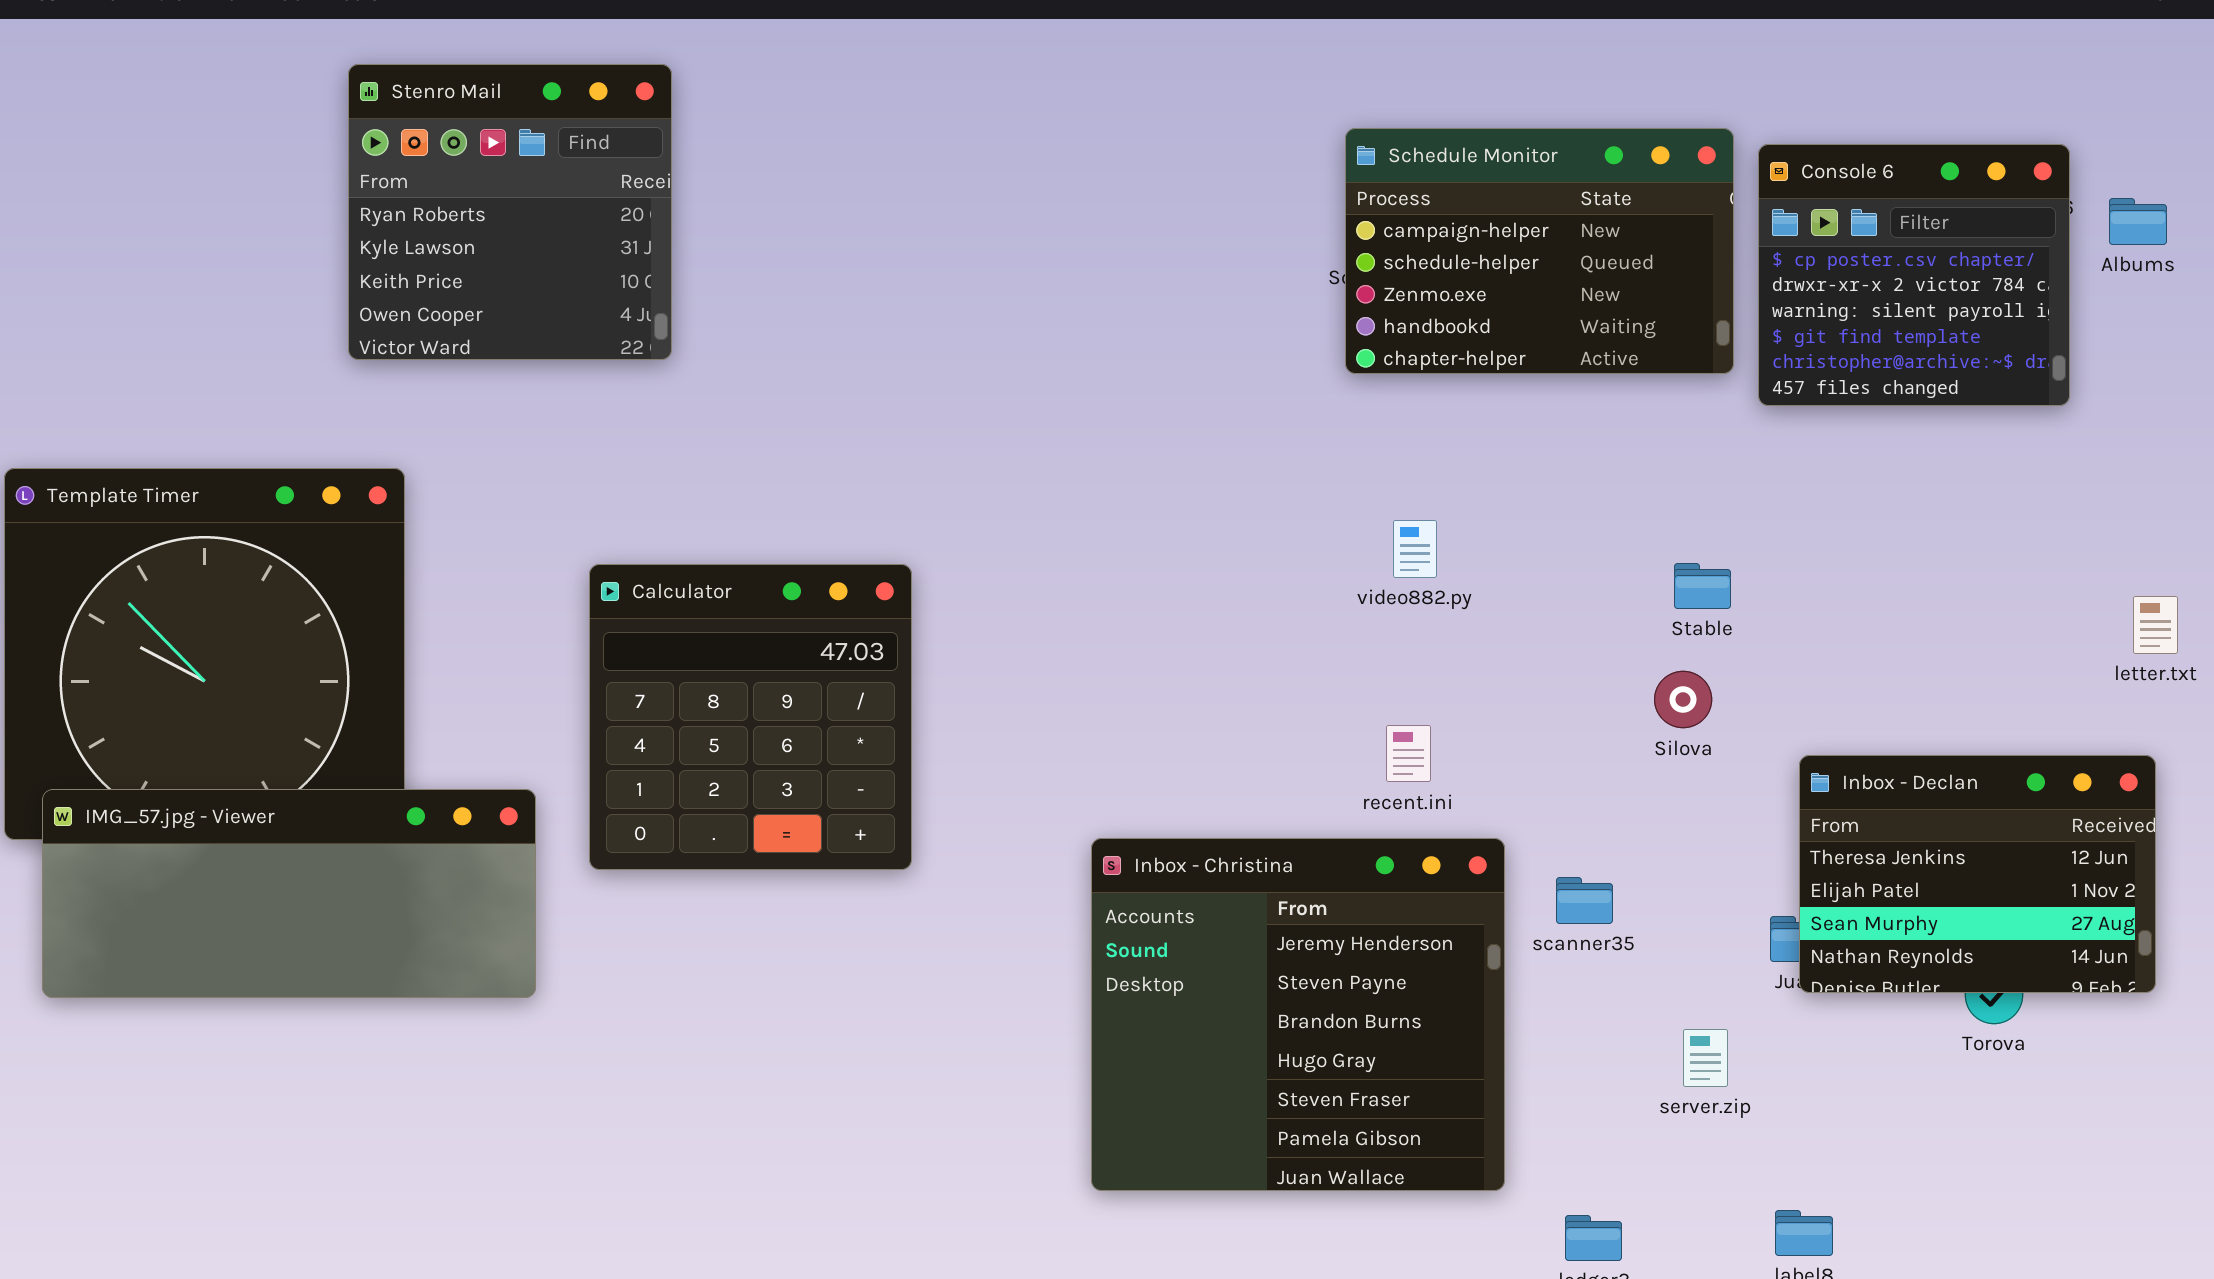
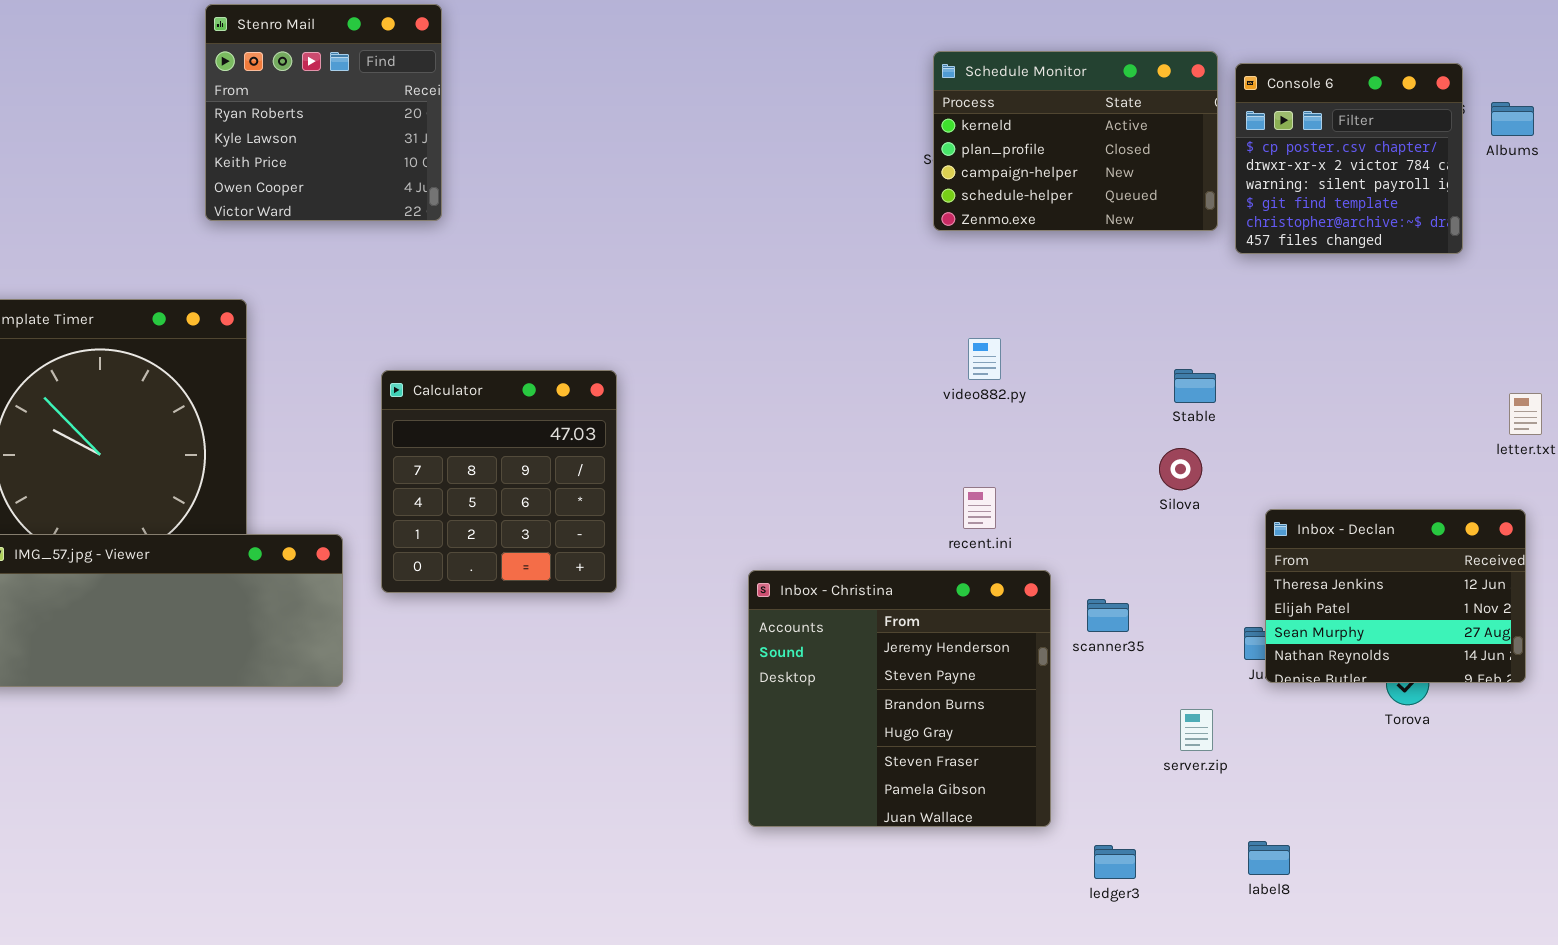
Schedule Monitor: [1345,128,1734,374] -> [933,51,1218,231], scrolled up 2 rows

